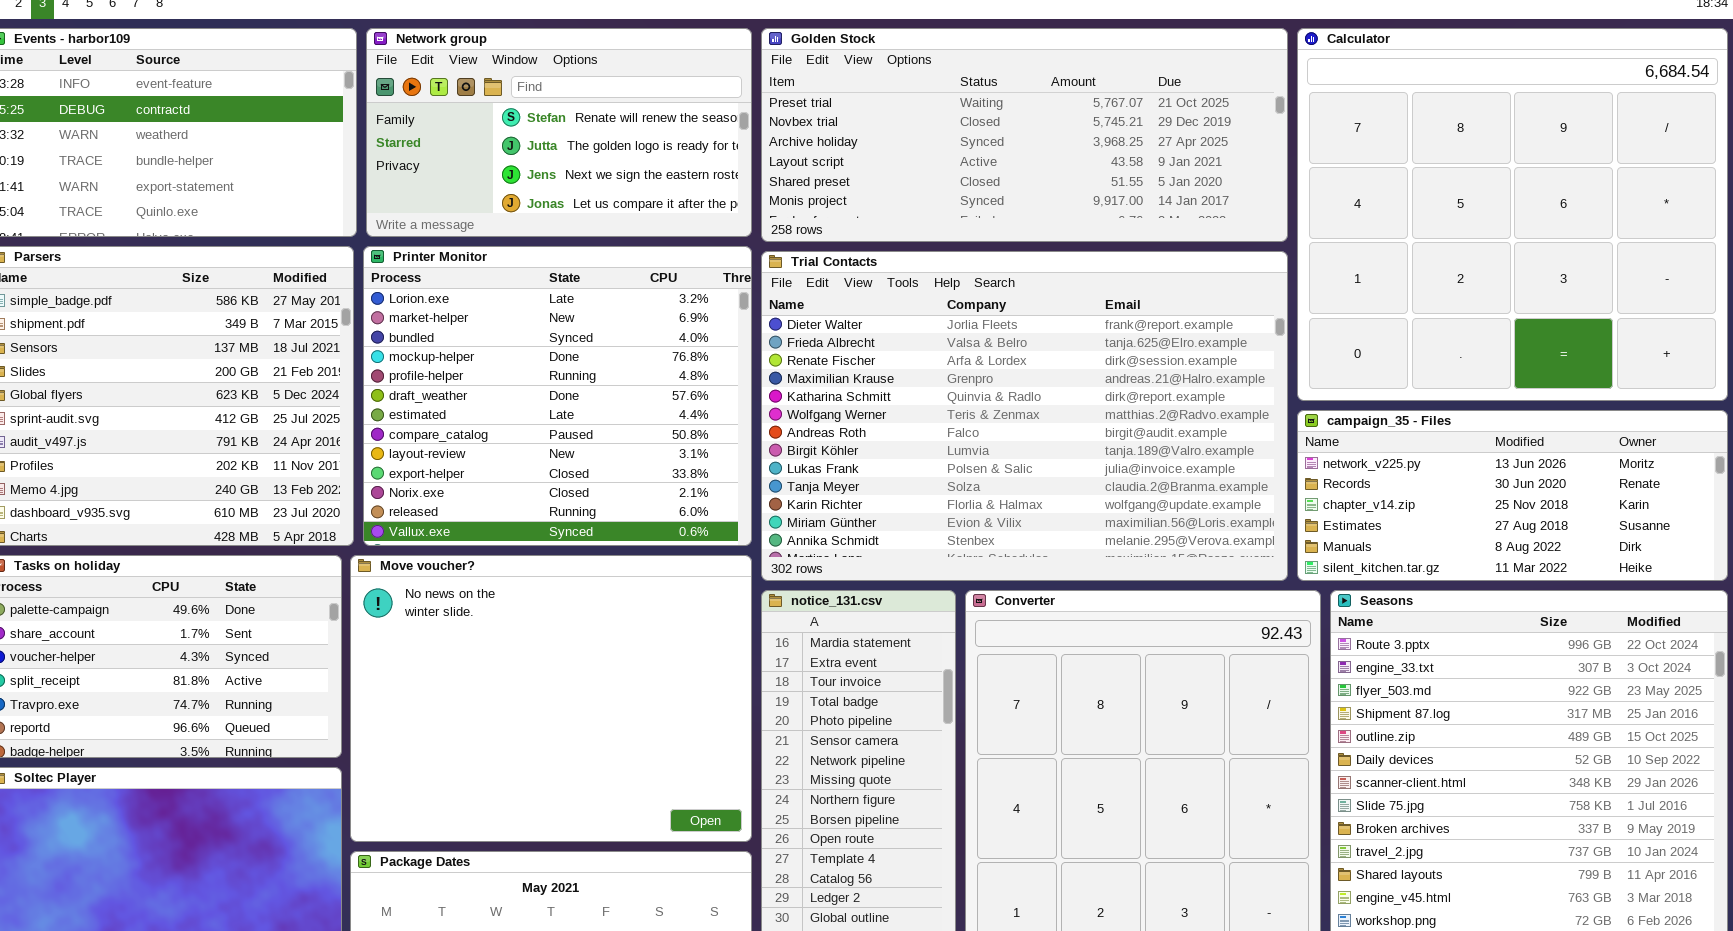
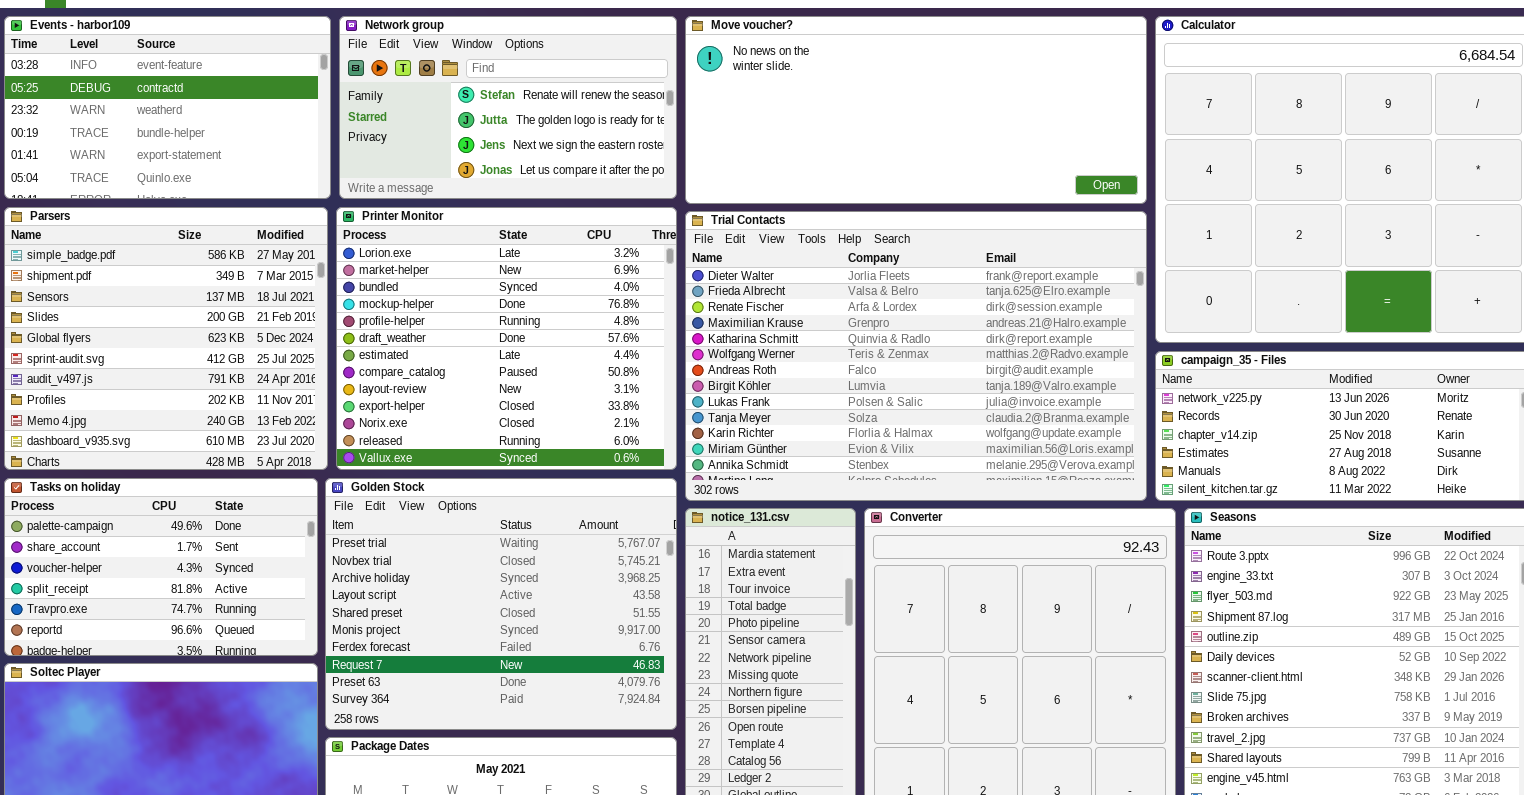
Golden Stock: [761,28,1288,242] -> [325,478,677,730], moved, resized
Move voucher?: [350,555,752,842] -> [685,16,1147,204], moved, resized

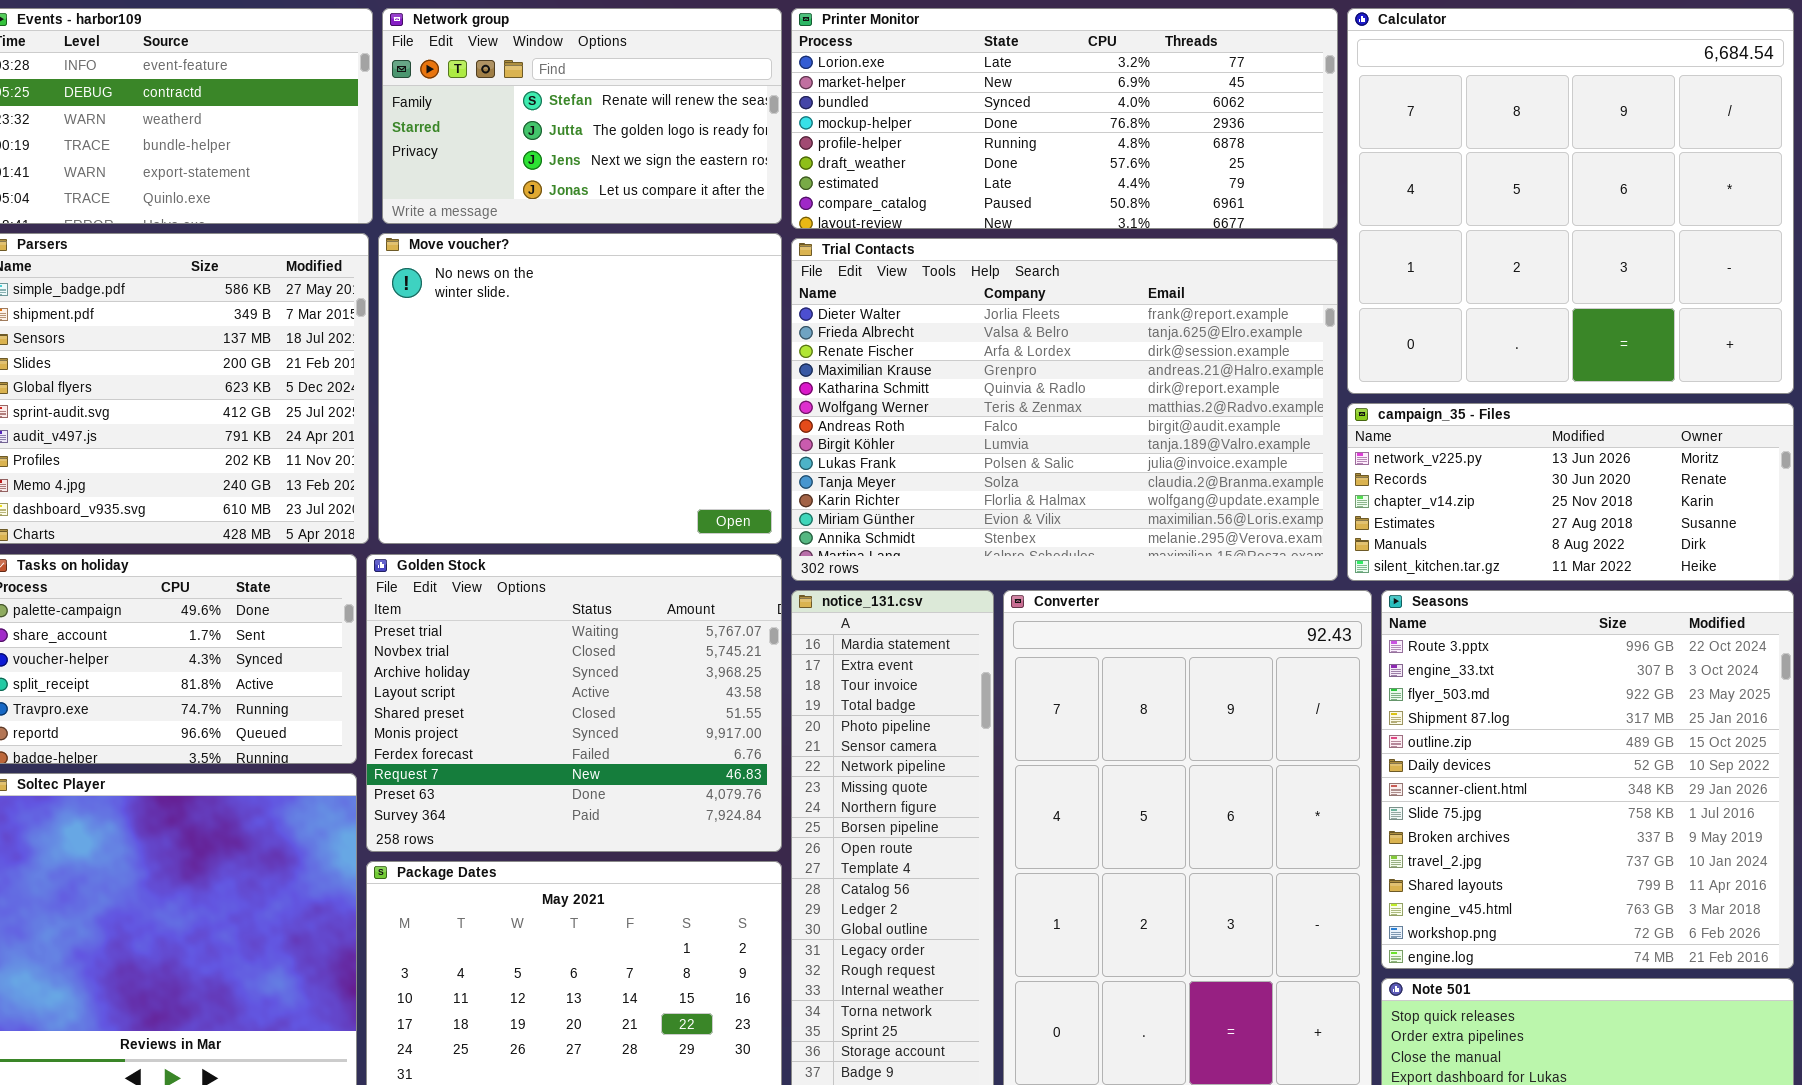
Move voucher?: [685,16,1147,204] -> [378,233,782,544], moved, resized
Printer Monitor: [336,207,677,470] -> [791,8,1338,229], moved, resized

